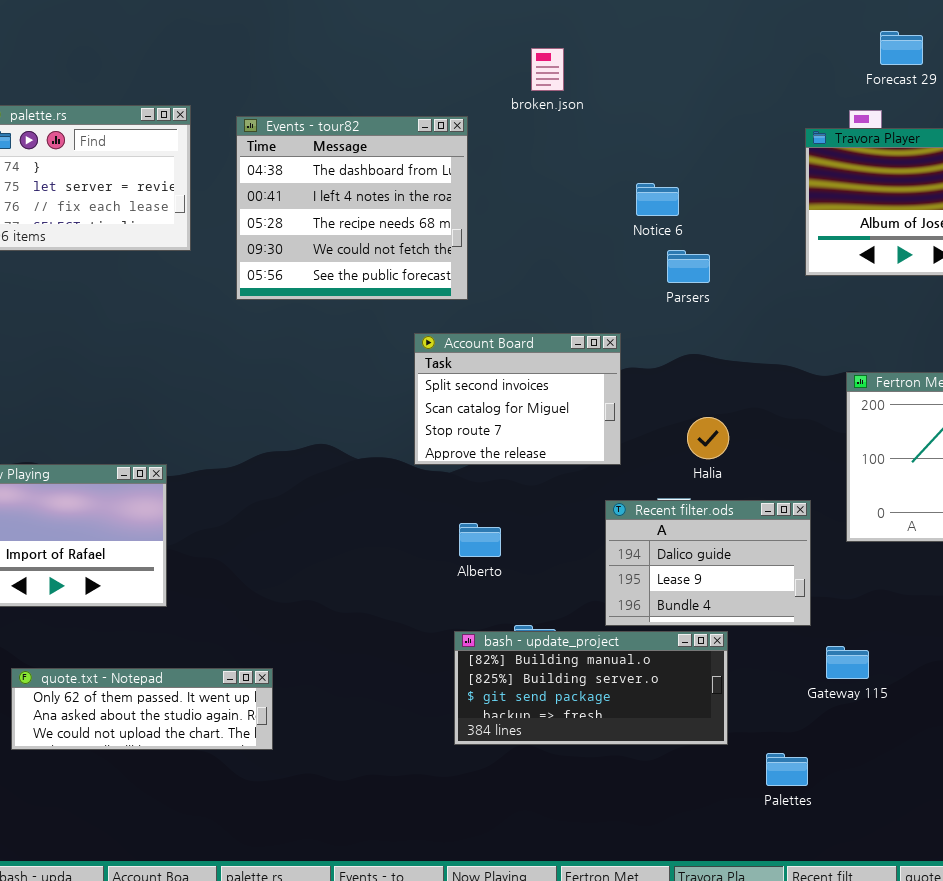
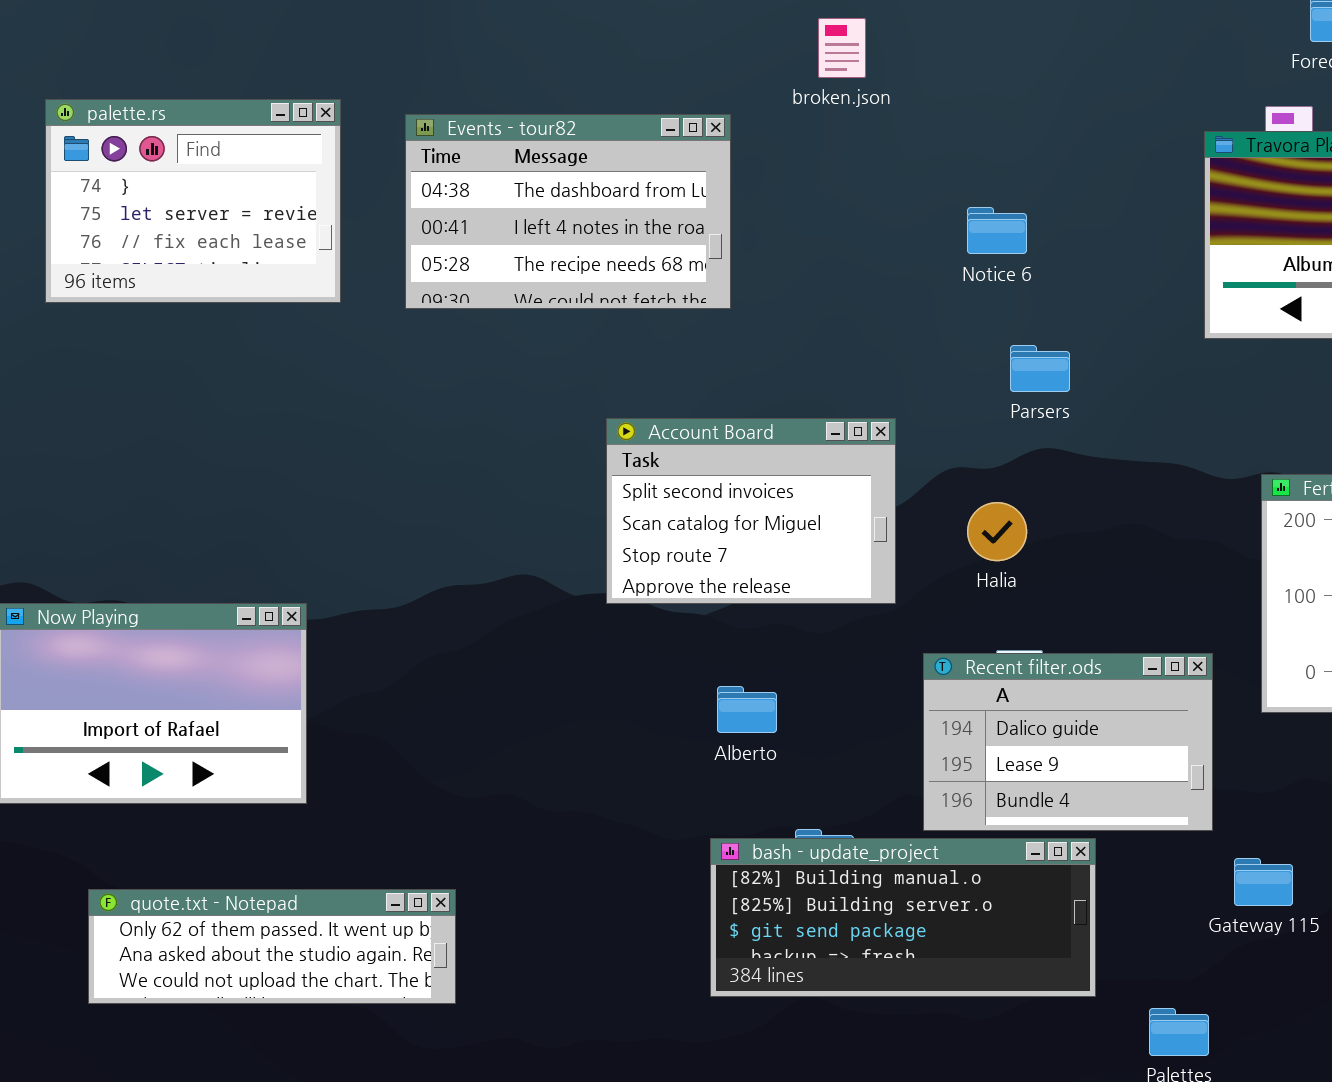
Events - tour82: [236,116,468,300] -> [405,114,731,309], resized
Parsers: [667,250,710,283] -> [1010,345,1070,392], moved
Account Board: [414,333,621,465] -> [606,418,896,604], moved
Halia: [687,417,729,459] -> [967,502,1027,561], moved

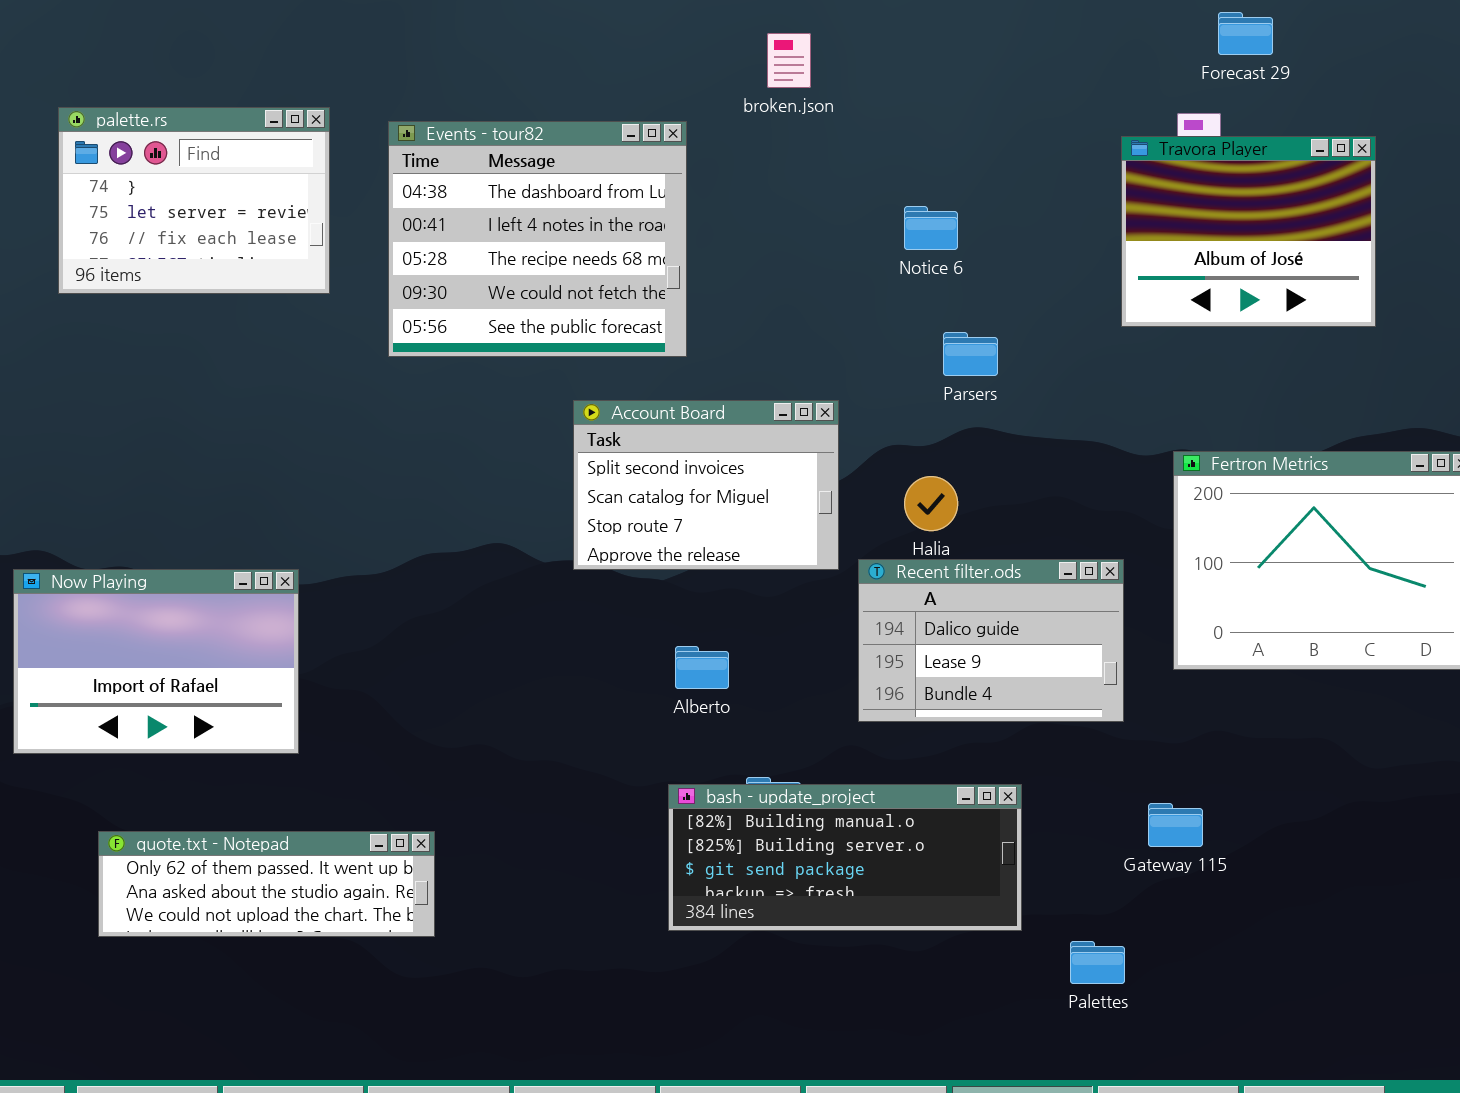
Events - tour82: [405,114,731,309] -> [388,121,687,357], resized
Recent filter.ods: [923,653,1213,831] -> [858,559,1124,722], moved

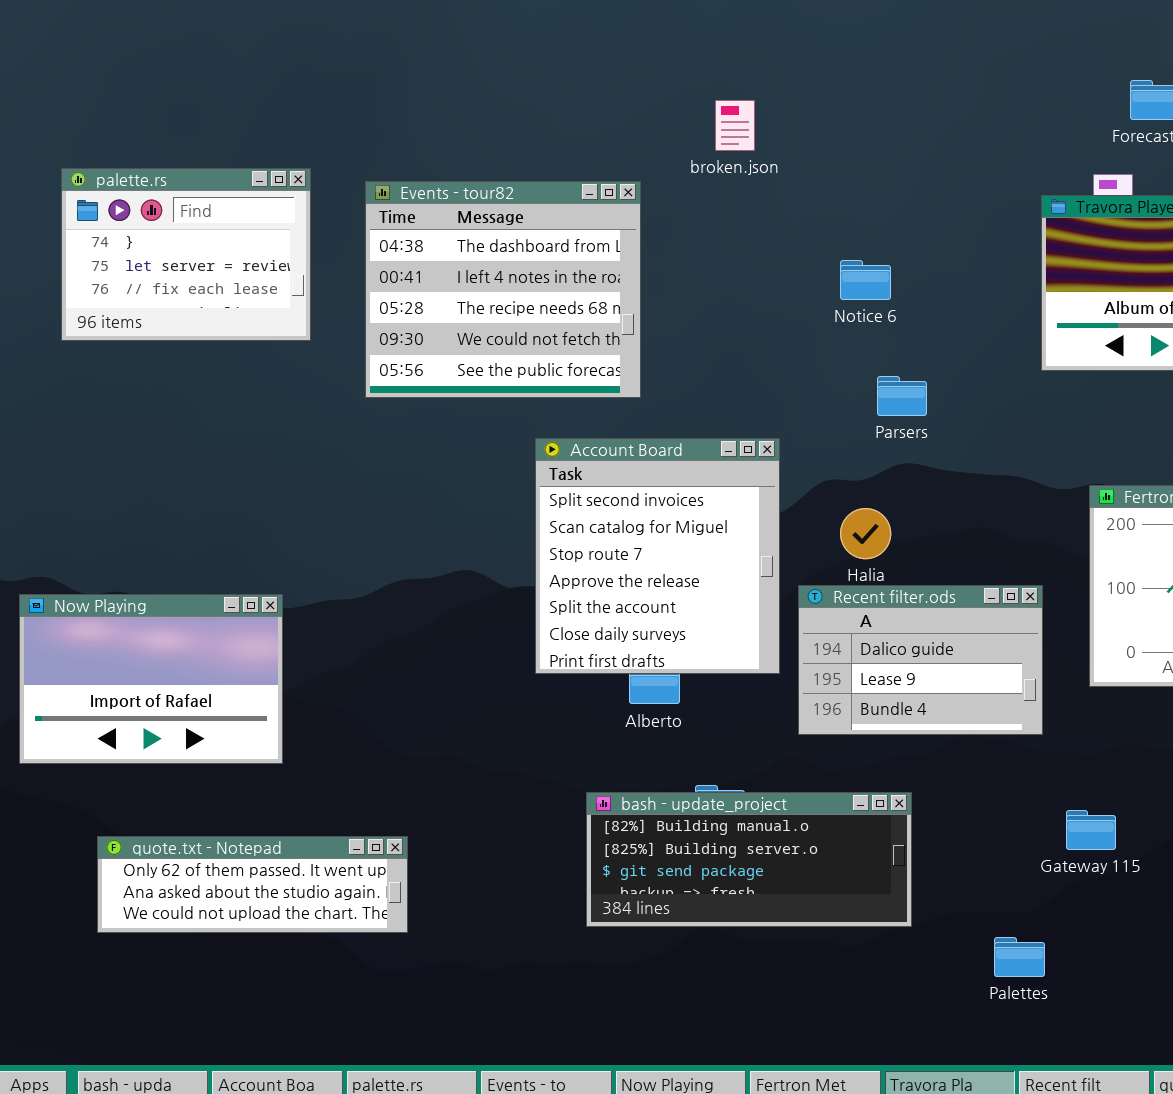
Account Board: [573,400,839,570] -> [535,438,780,674], resized
bash - update_project: [668,784,1022,931] -> [586,792,912,927], moved

